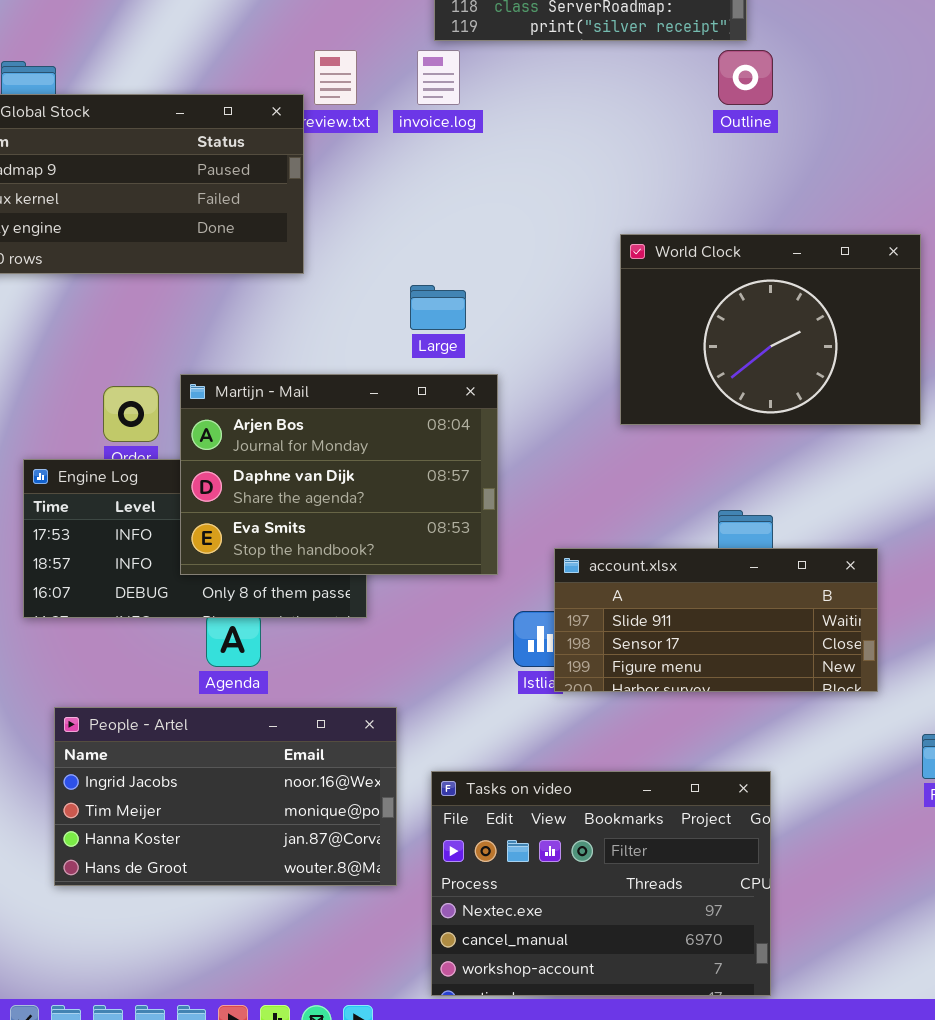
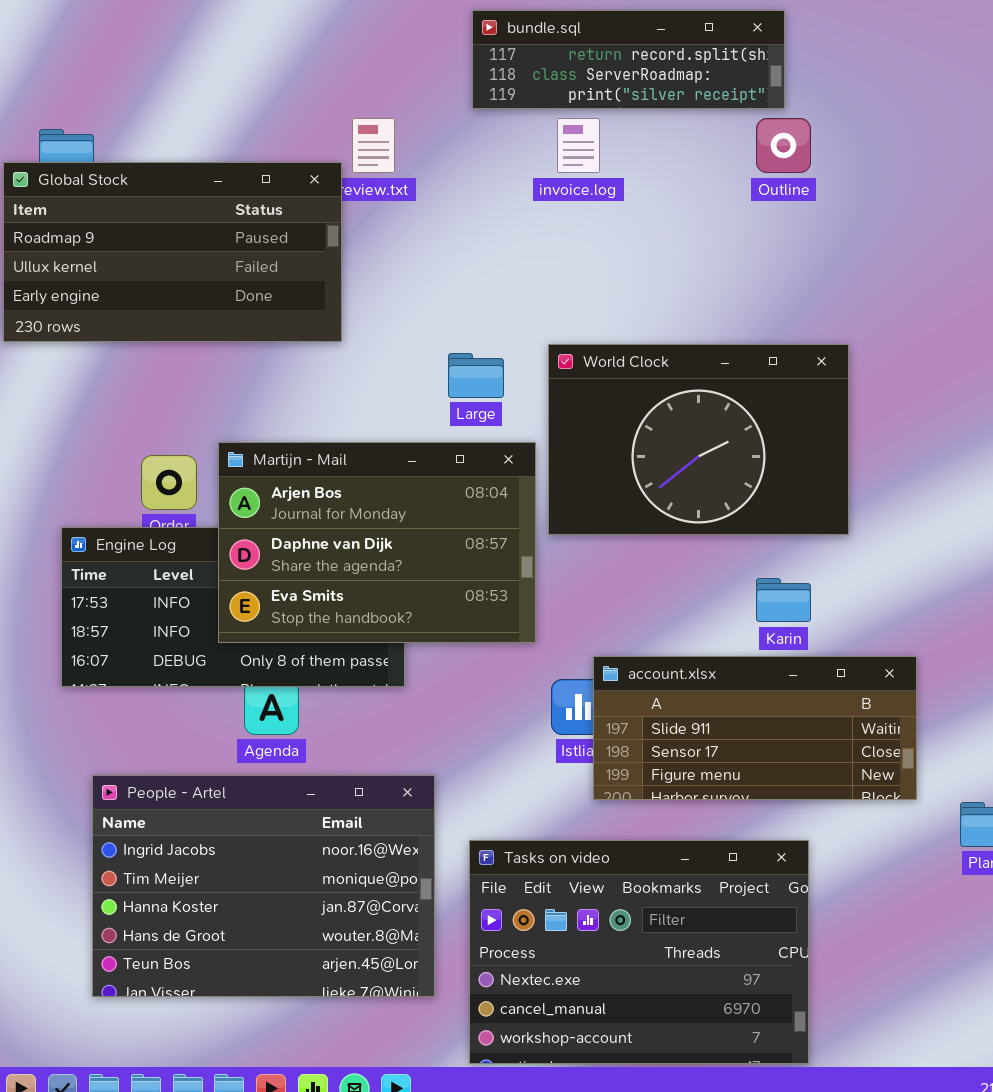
invoice.log: [417,50,460,105] -> [557,118,600,173], moved
World Clock: [620,234,921,425] -> [548,344,849,535], moved
account.xlsx: [554,548,878,692] -> [593,656,917,800], moved
People - Artel: [54,707,397,886] -> [92,775,435,997], resized

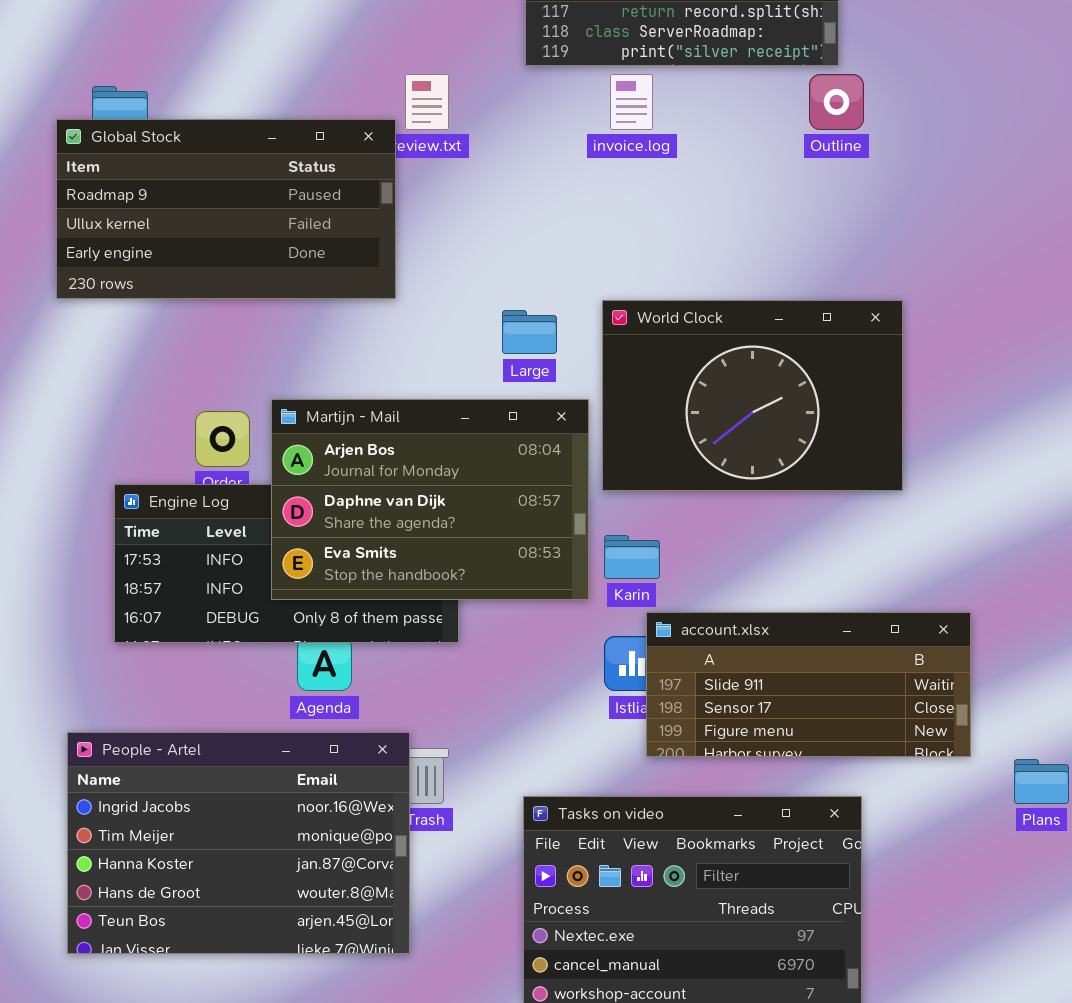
Karin: [756,578,811,622] -> [604,535,660,579], moved
People - Artel: [92,775,435,997] -> [67,732,410,954], moved

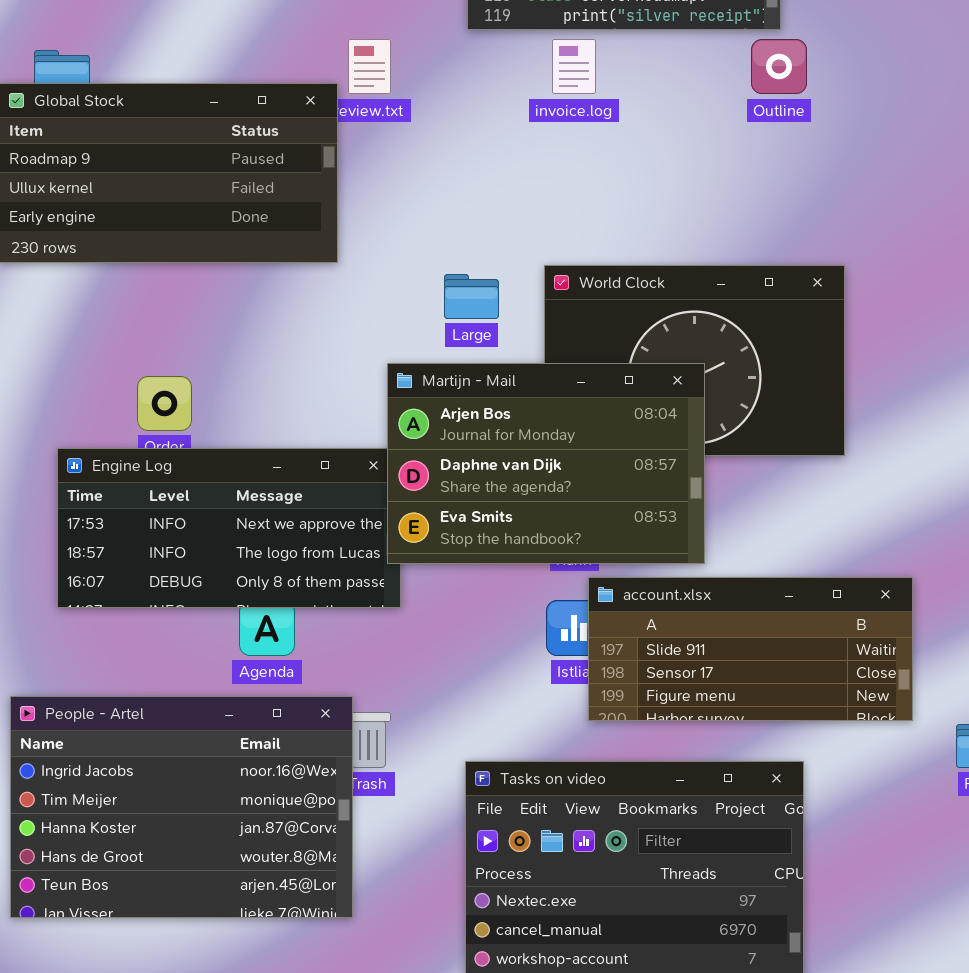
Martijn - Mail: [271,399,589,600] -> [387,363,705,564], moved

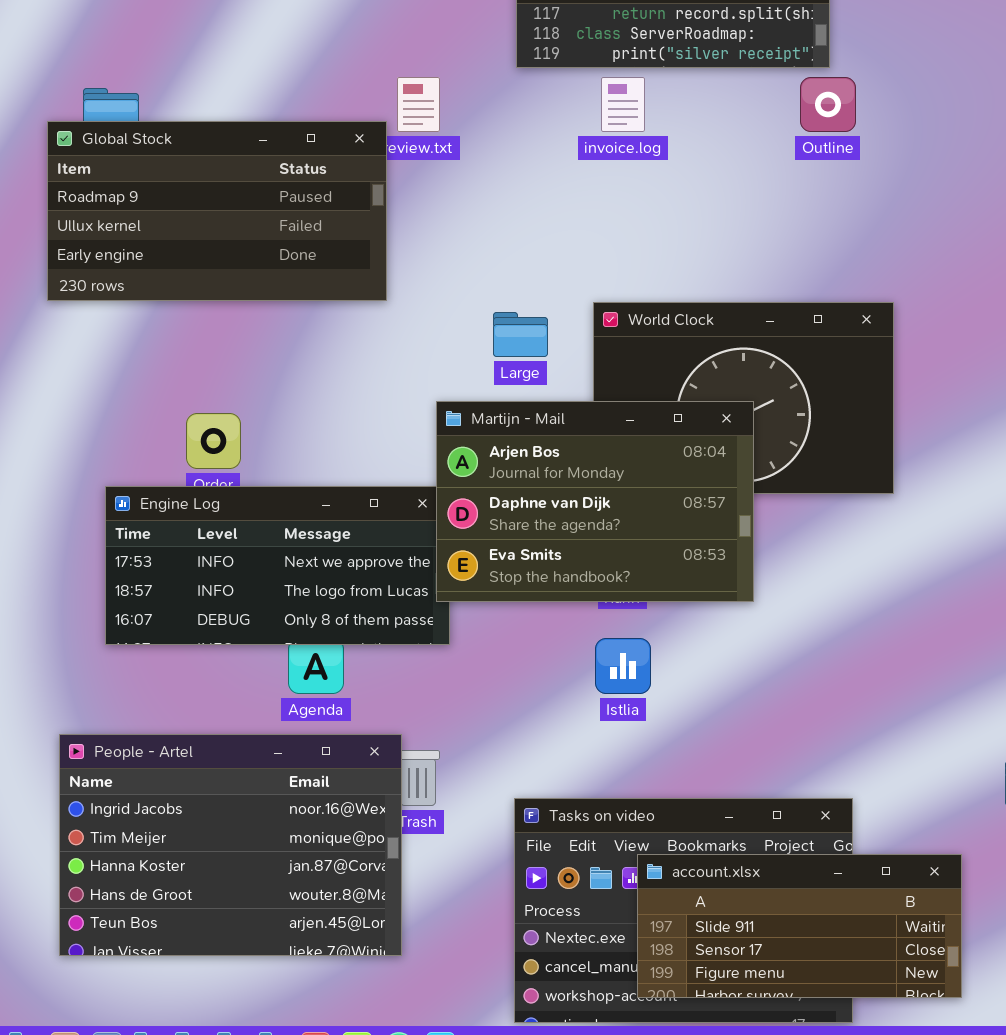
account.xlsx: [588,577,913,721] -> [637,854,962,998], moved

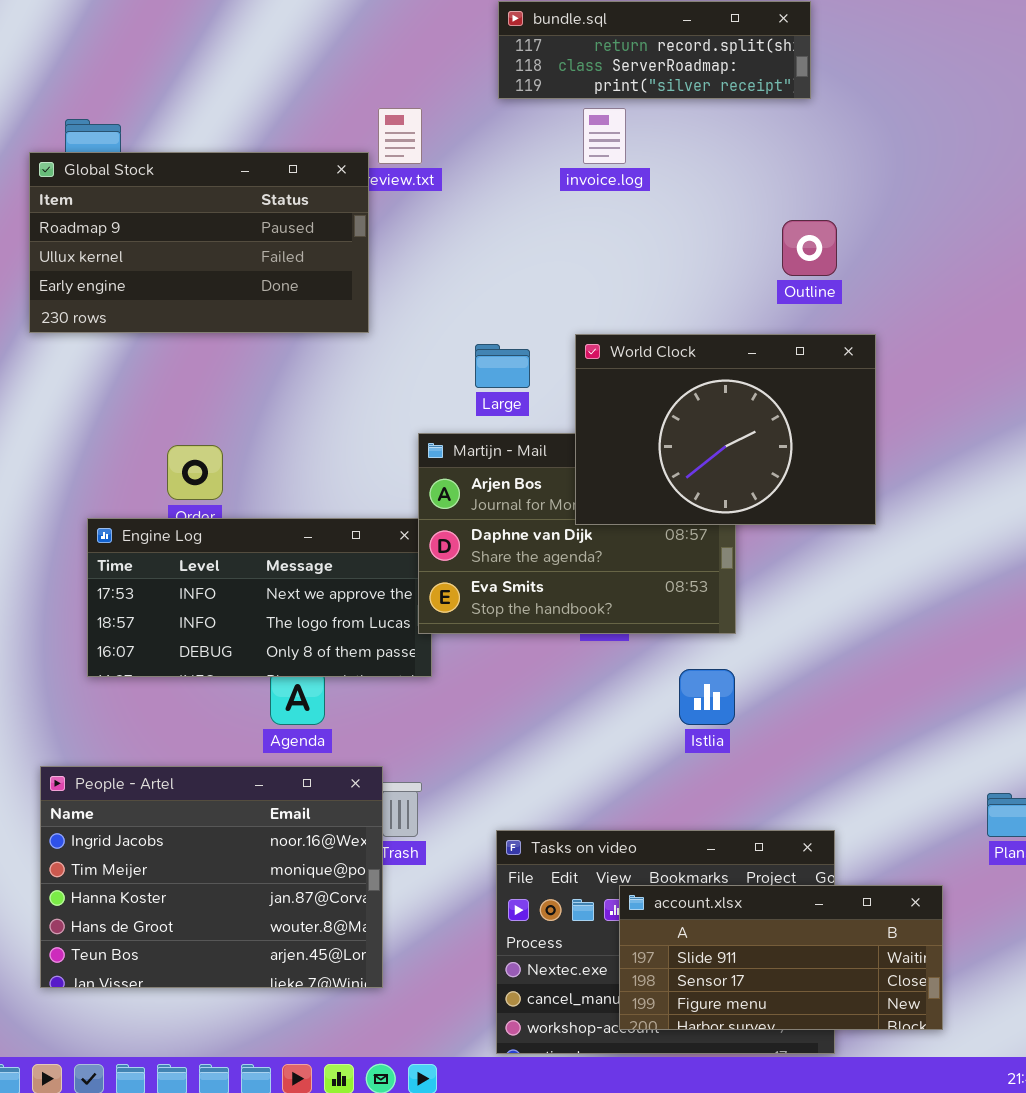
Outline: [800,77,856,132] -> [782,220,837,276], moved
World Clock: [593,302,894,494] -> [575,334,876,525], raised
Istlia: [595,638,651,694] -> [679,669,735,725], moved

